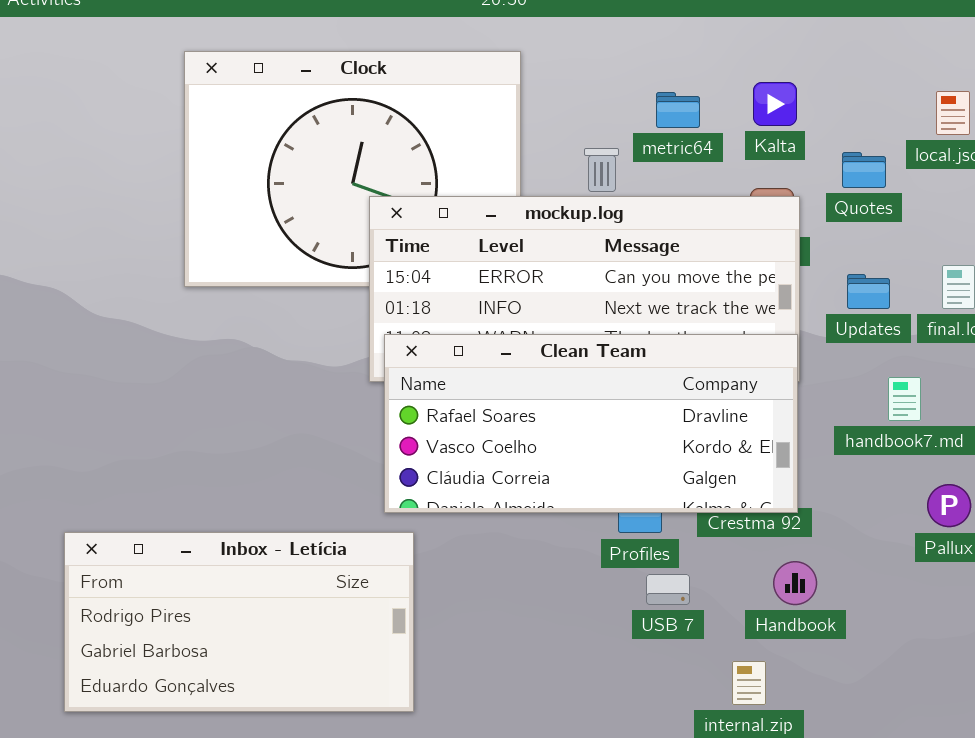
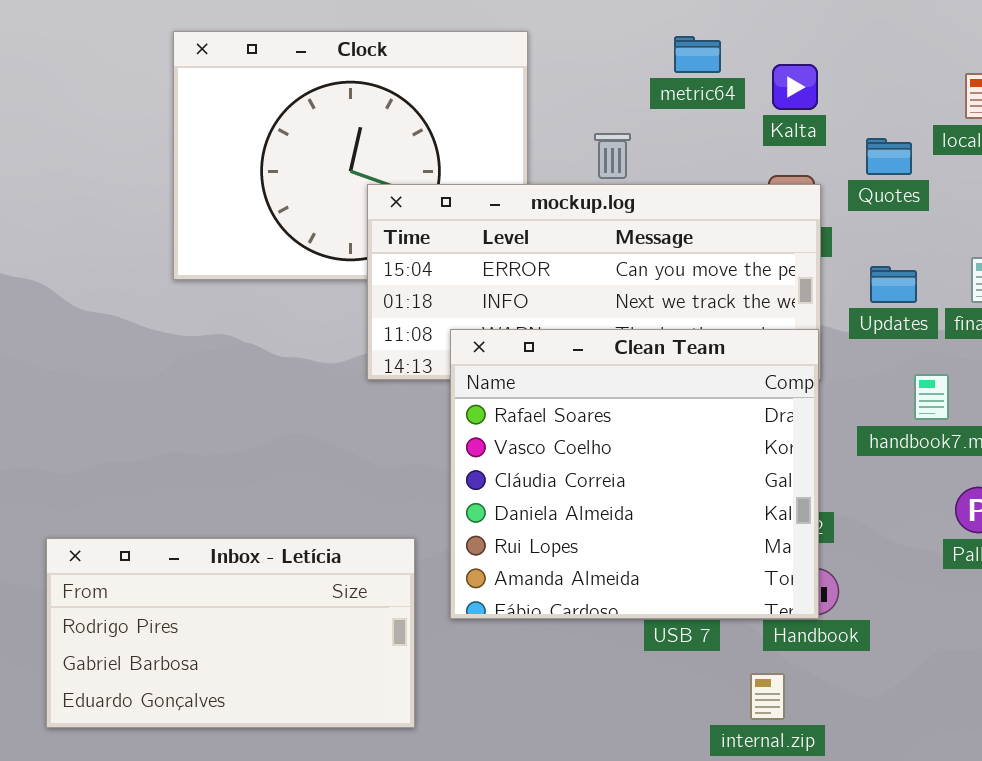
metric64: [656,92,700,128] -> [674,36,721,73], moved
Clean Team: [384,334,798,513] -> [450,329,819,619], resized

